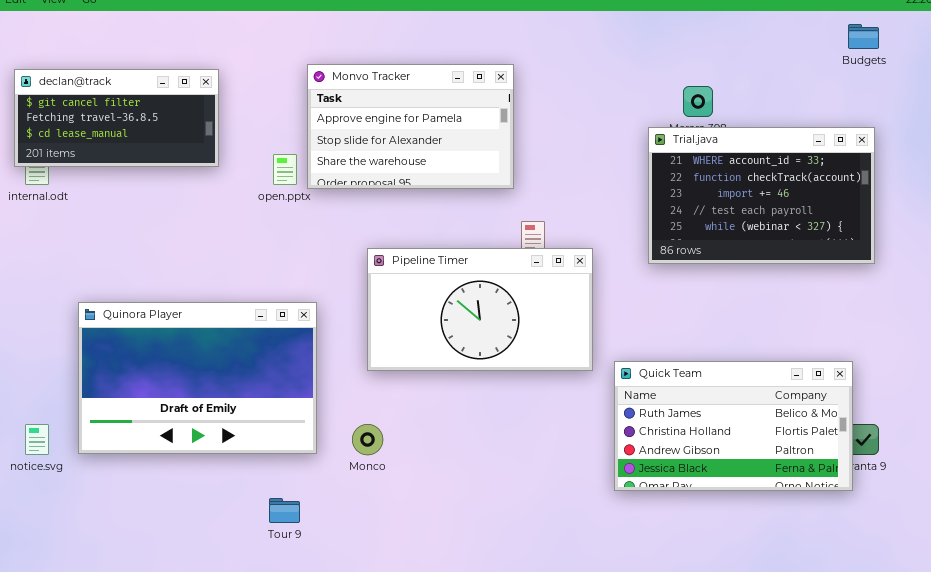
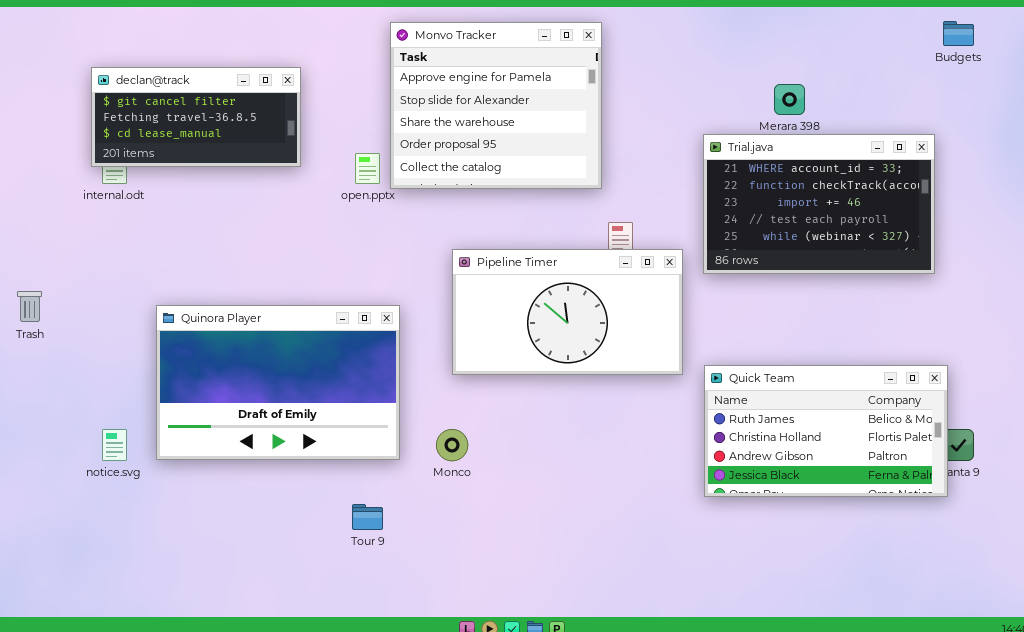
Monvo Tracker: [307,64,514,189] -> [390,22,602,189], resized
Trial.java: [648,127,875,264] -> [703,134,935,274], moved

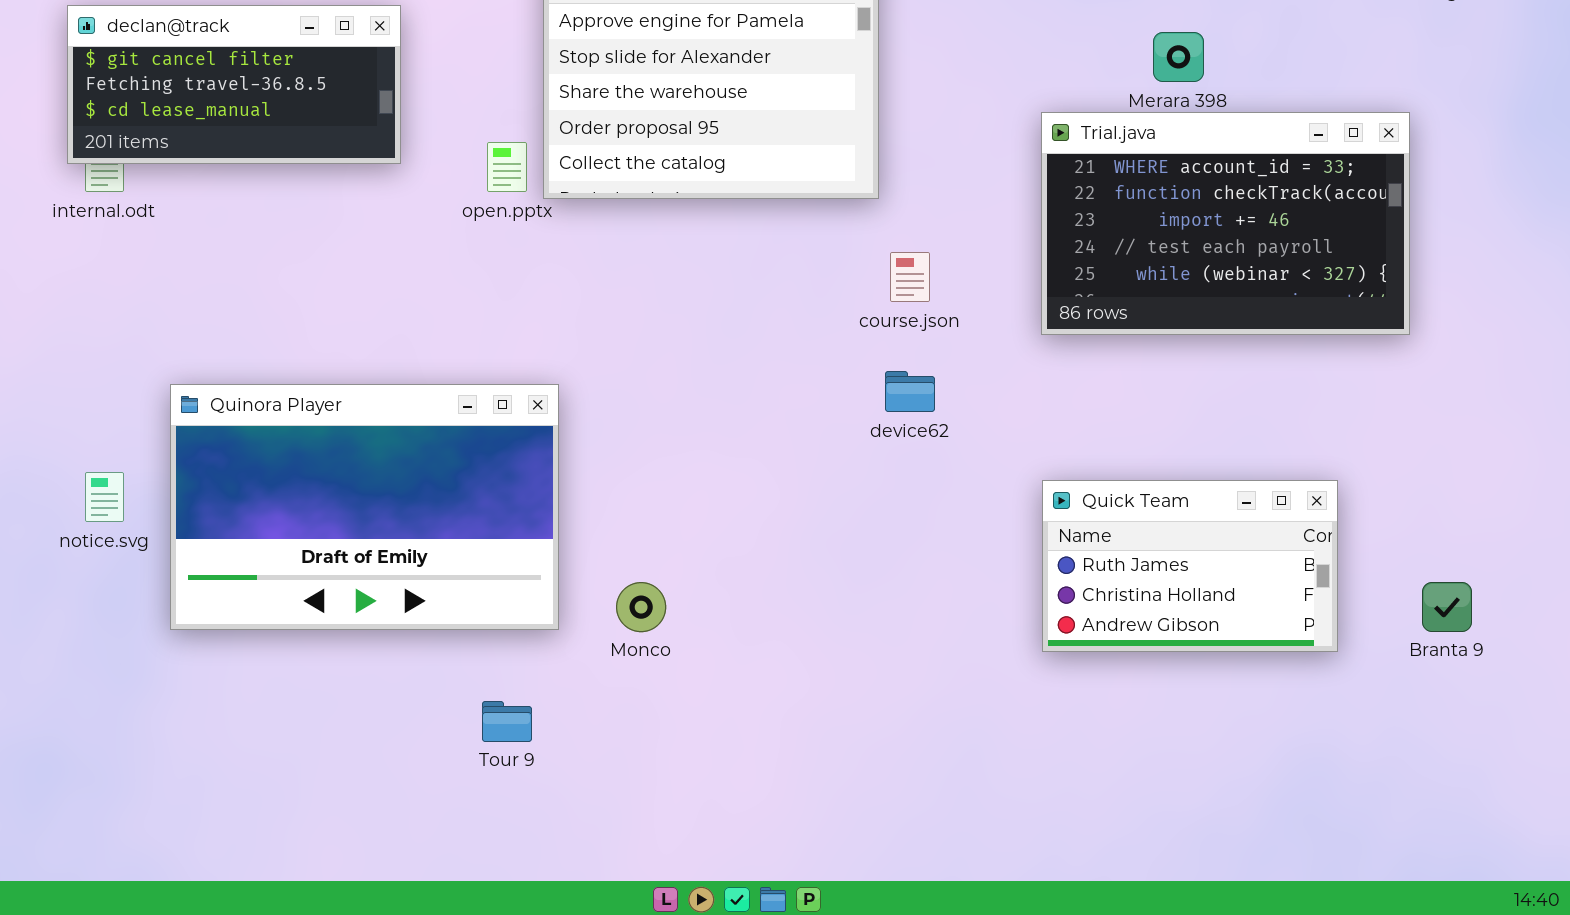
Pipeline Timer: [452,249,683,375] -> none, closed
Quick Team: [704,365,948,497] -> [1042,480,1338,652], resized
notice.svg: [102,429,127,461] -> [85,472,124,522], moved

